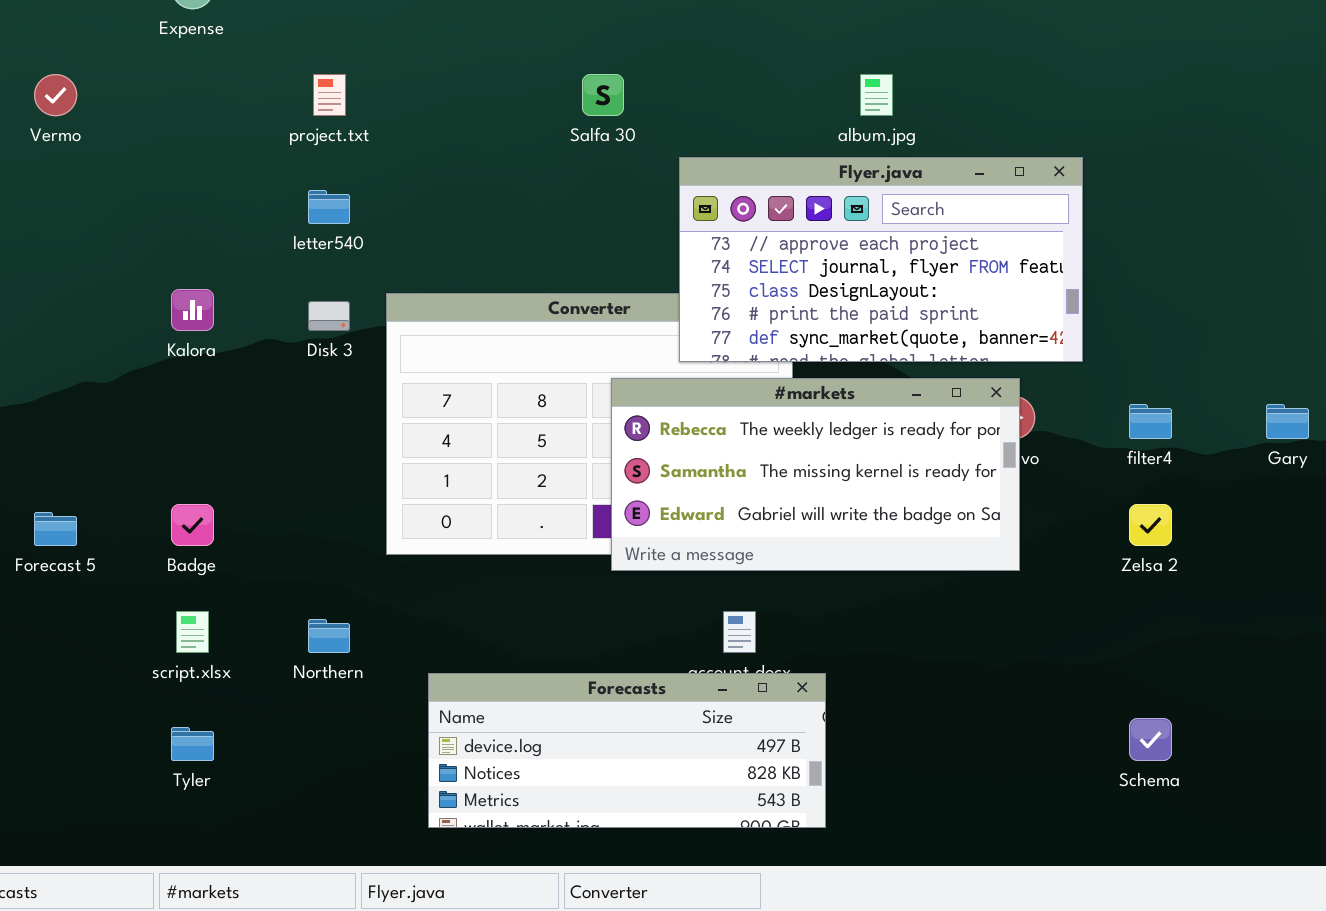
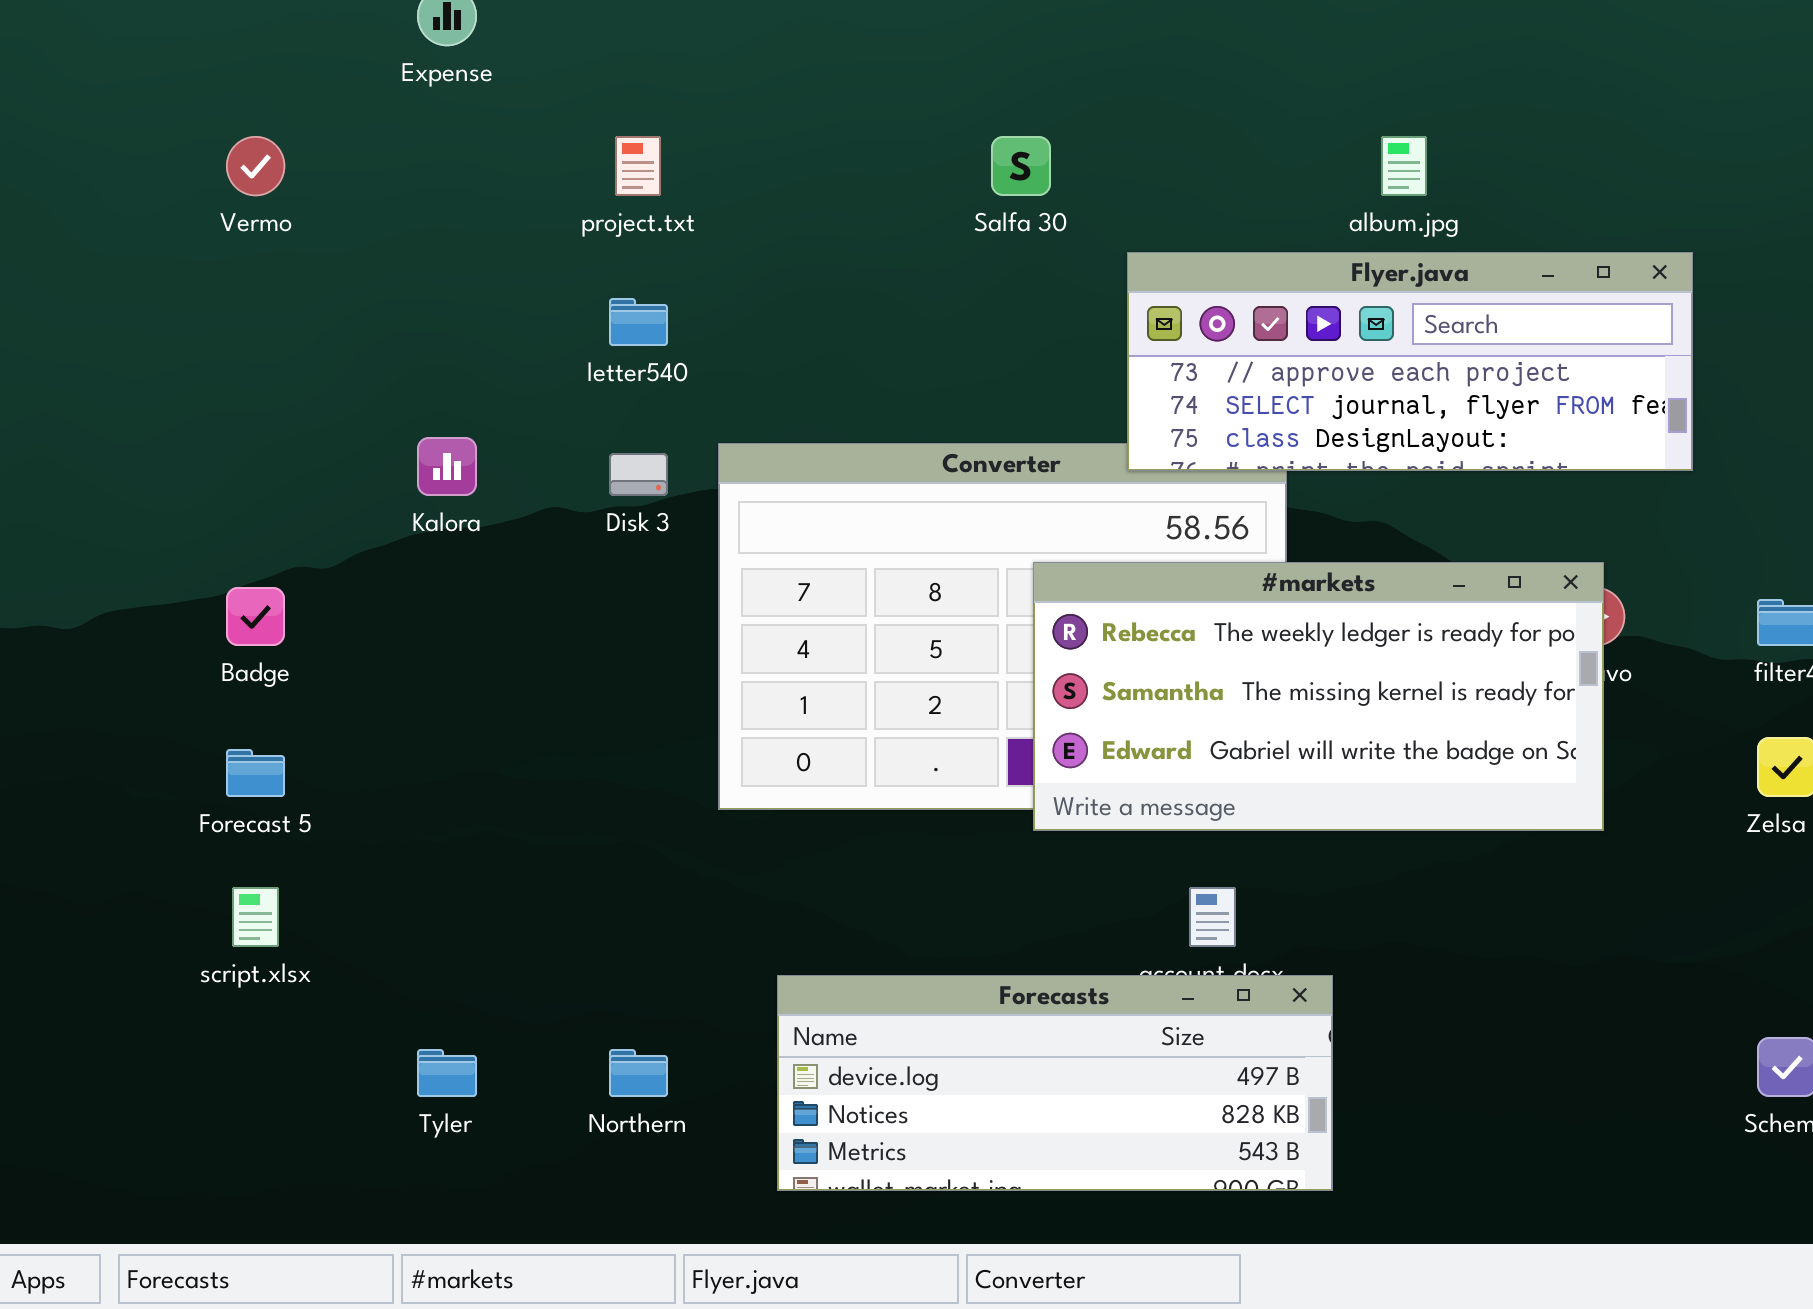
Flyer.java: [679,157,1083,362] -> [1127,252,1693,471], resized
Badge: [171,504,214,546] -> [226,587,285,646], moved
script.xlsx: [176,611,209,653] -> [232,887,279,947], moved
Northern: [308,619,350,653] -> [609,1049,668,1097], moved

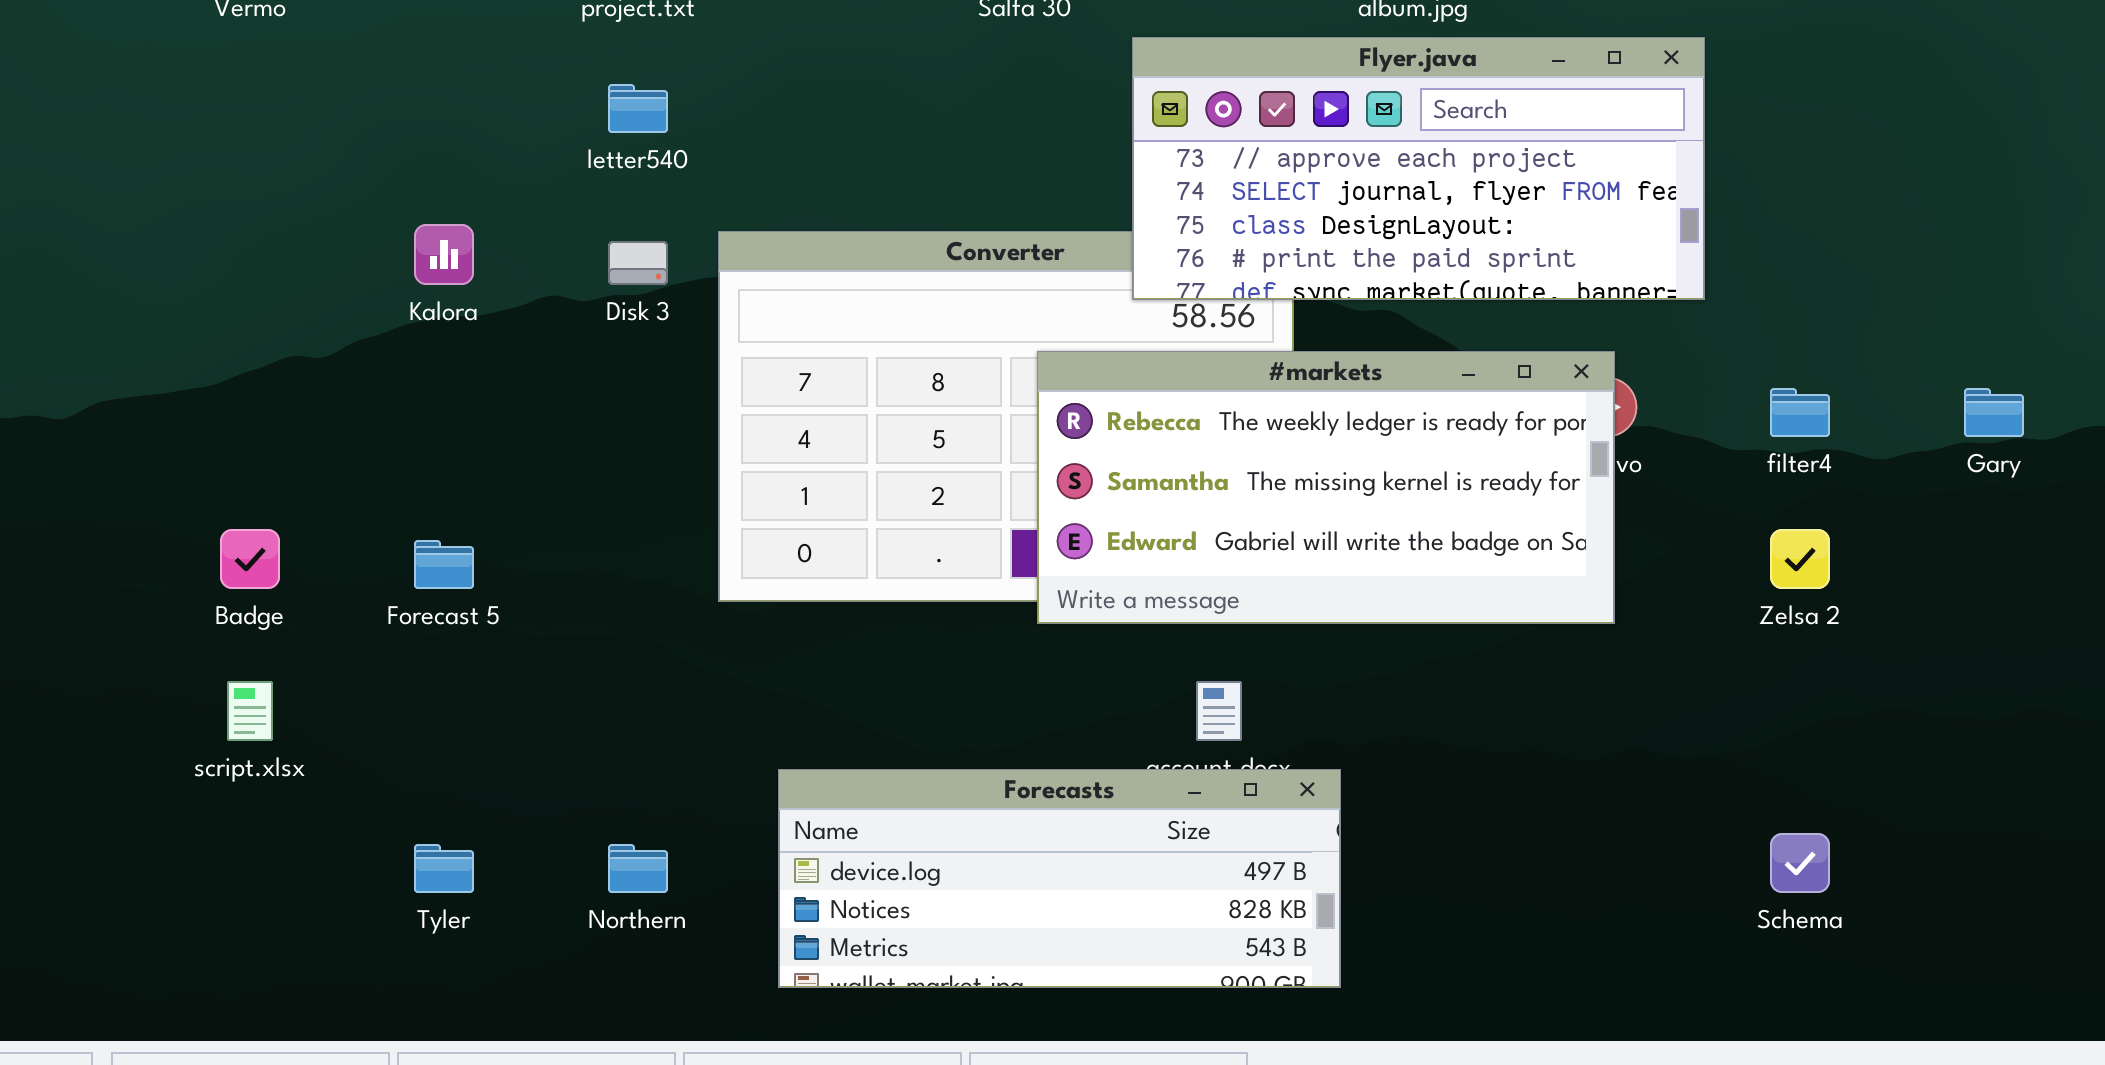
Flyer.java: [1127,252,1693,471] -> [1132,37,1705,300], resized
Badge: [226,587,285,646] -> [220,529,280,589], moved
Forecast 5: [226,749,285,797] -> [414,540,474,589], moved

